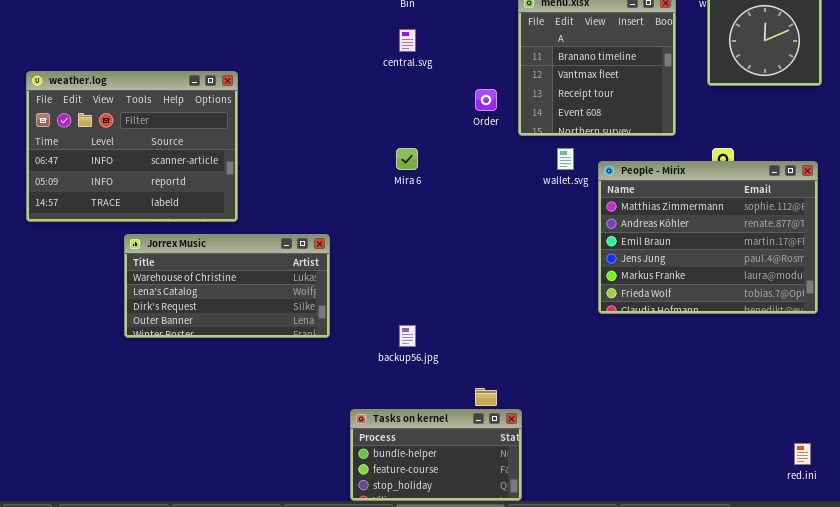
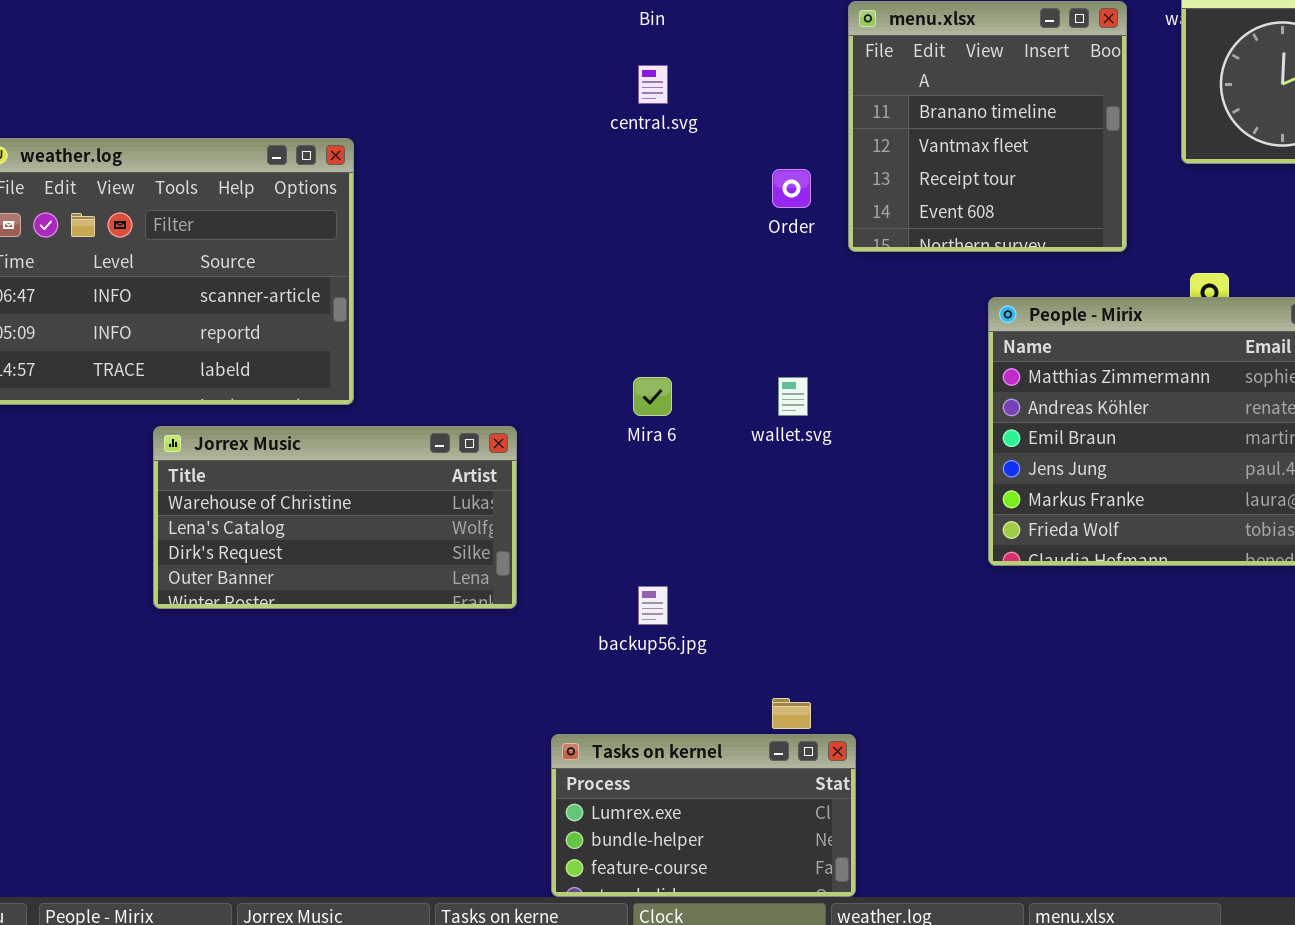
Mira 6: [396,148,418,170] -> [633,377,672,416], moved
wallet.svg: [557,148,574,170] -> [778,377,808,416], moved
Tasks on kernel: [350,409,522,501] -> [551,734,856,897], scrolled up 1 row

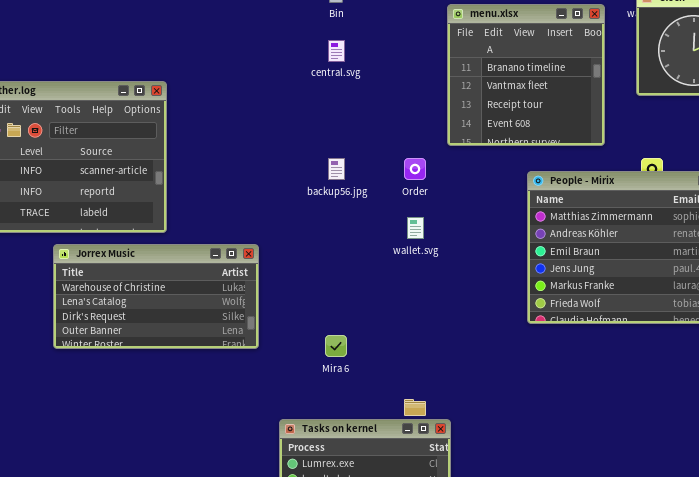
Order: [772,169,811,208] -> [404,158,426,180], moved
Mira 6: [633,377,672,416] -> [325,335,347,357], moved
backup56.jpg: [638,586,668,625] -> [328,158,345,180], moved

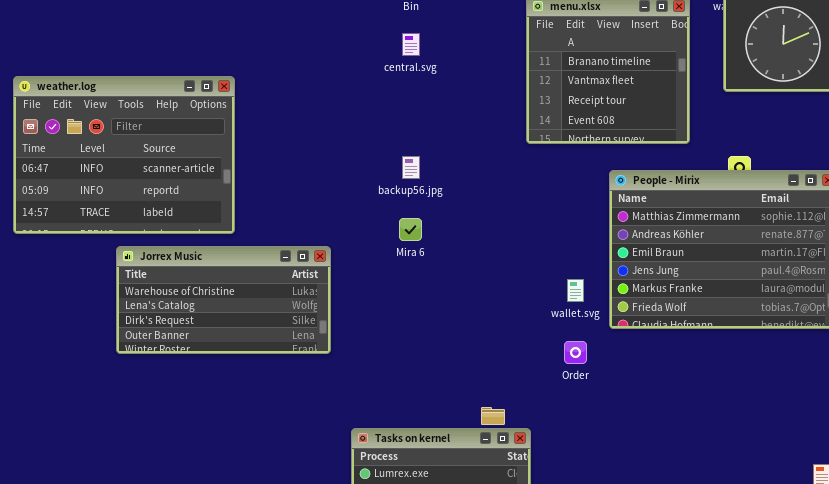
Order: [404,158,426,180] -> [564,341,587,364], moved
wallet.svg: [407,217,424,239] -> [567,279,584,302], moved
Mira 6: [325,335,347,357] -> [399,218,422,241], moved

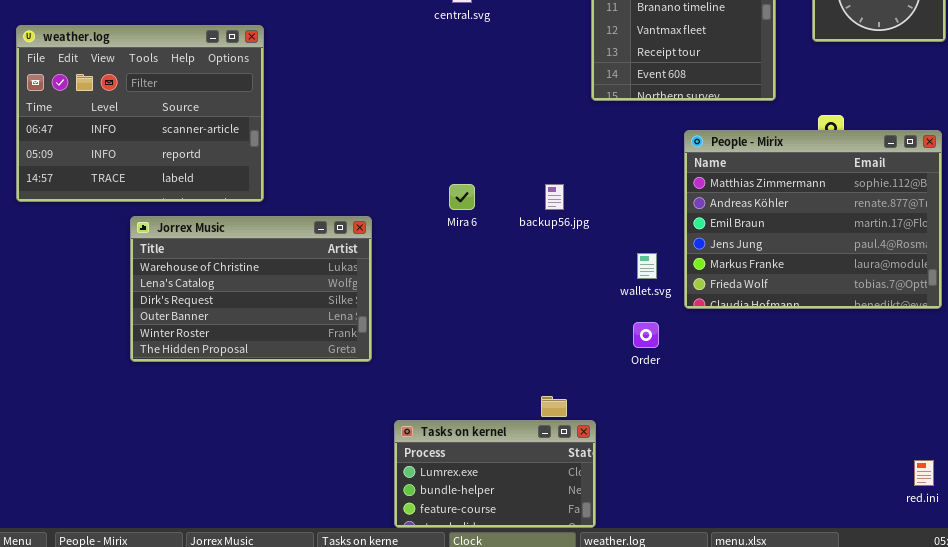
backup56.jpg: [402,156,420,179] -> [545,184,564,210], moved
Jorrex Music: [116,246,331,354] -> [130,216,372,362], resized

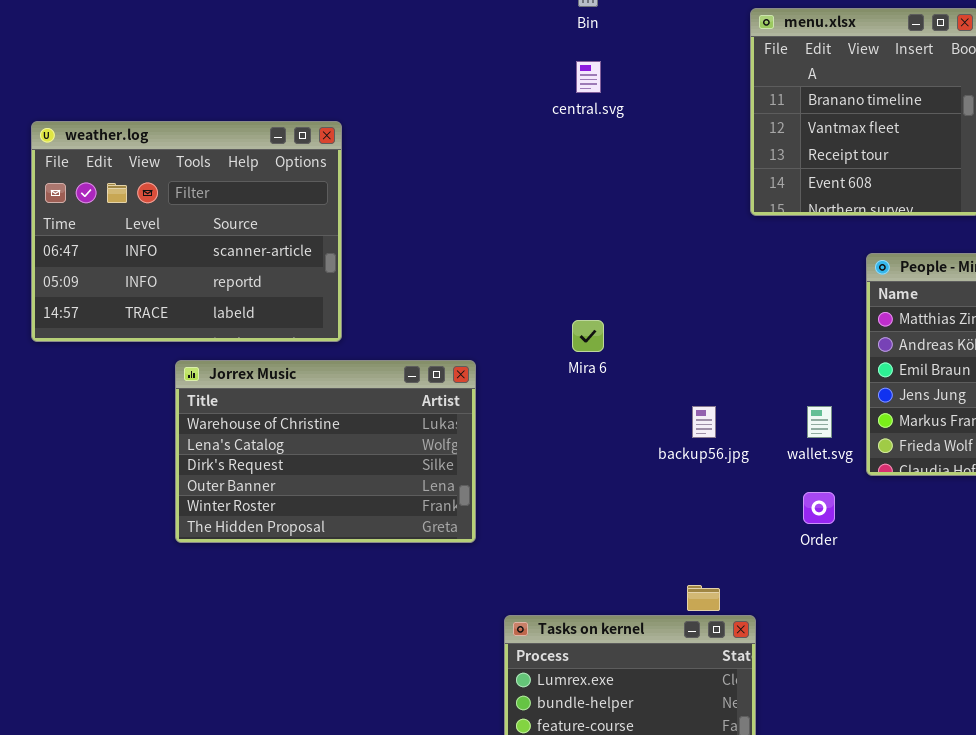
backup56.jpg: [545,184,564,210] -> [692,406,716,438], moved

